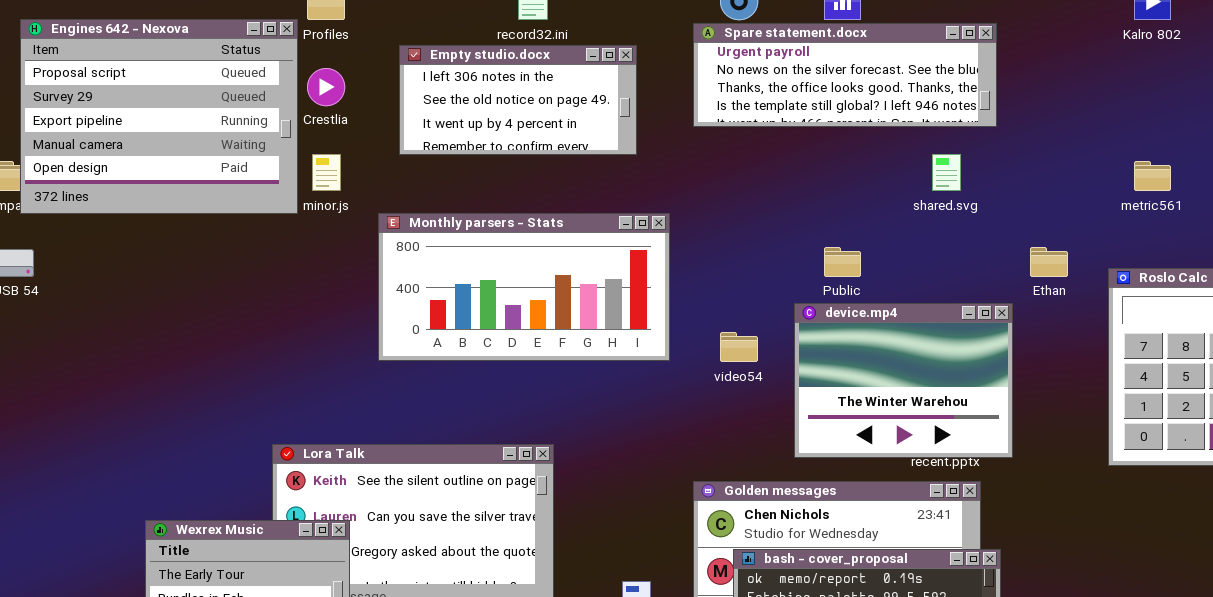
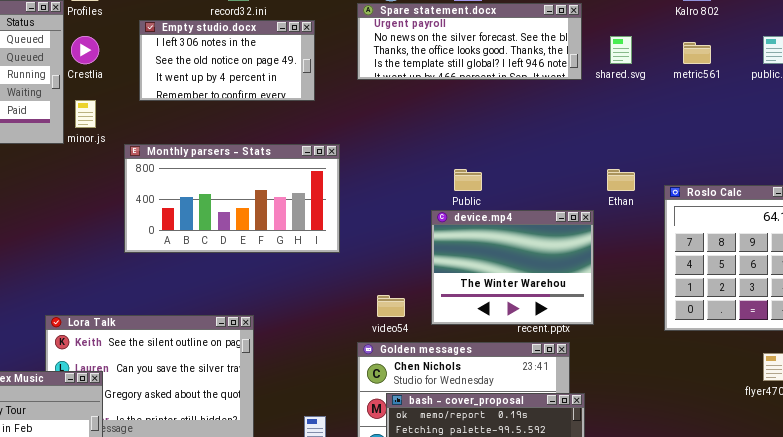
shared.svg: [932,154,961,191] -> [610,36,632,64], moved
metric561: [1134,161,1171,191] -> [683,42,711,64], moved
video54: [720,332,758,362] -> [377,295,405,317], moved

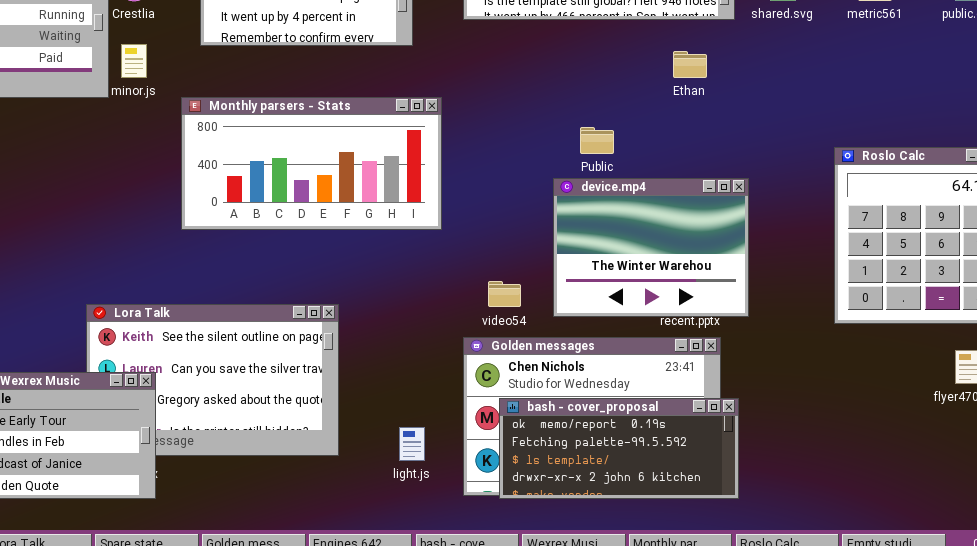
Ethan: [607,169,635,191] -> [673,51,707,78], moved

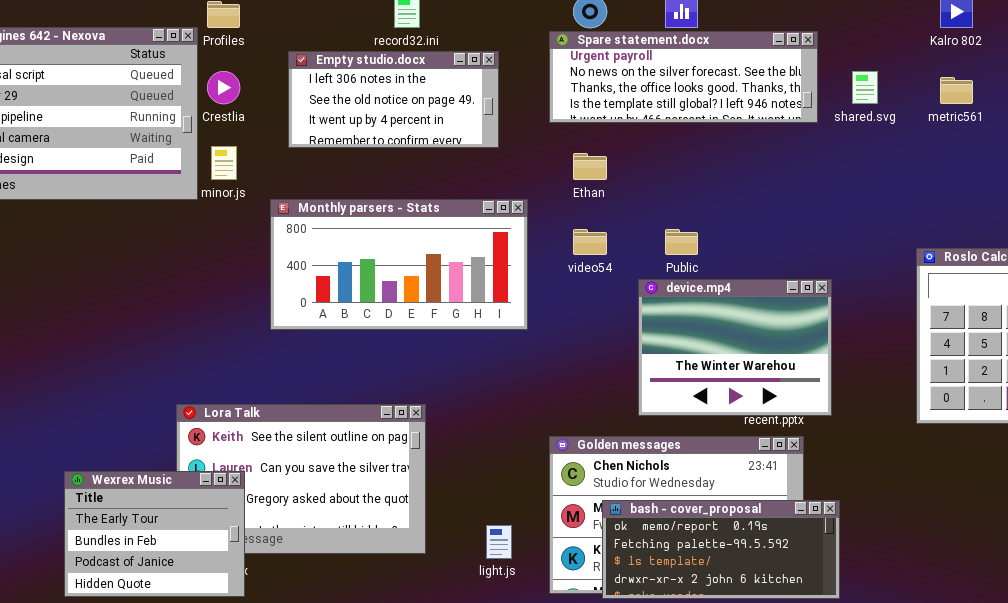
Ethan: [673,51,707,78] -> [573,153,607,180], moved
video54: [488,281,521,307] -> [573,229,607,255], moved
bash - cover_proposal: [499,398,739,499] -> [602,500,840,599], moved

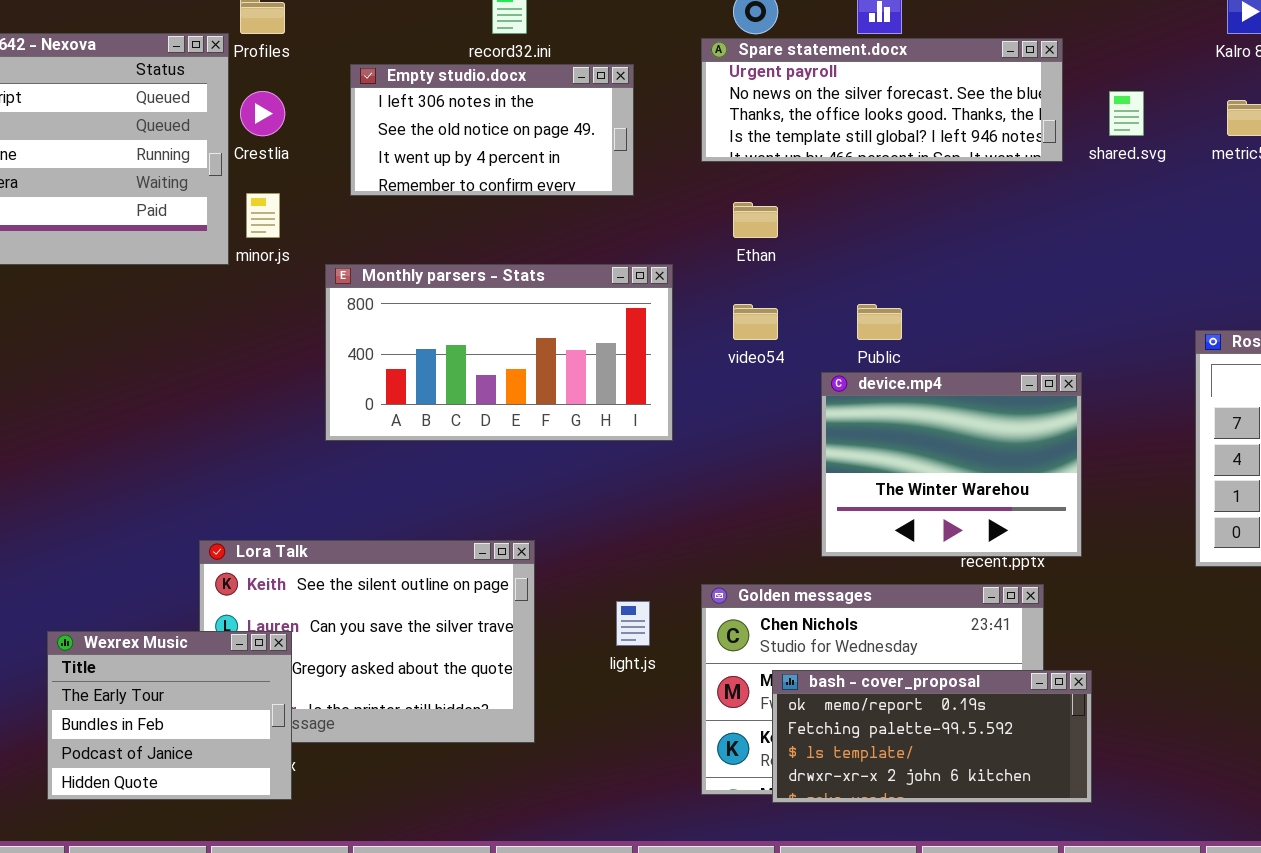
light.js: [486,525,512,559] -> [616,601,650,646], moved

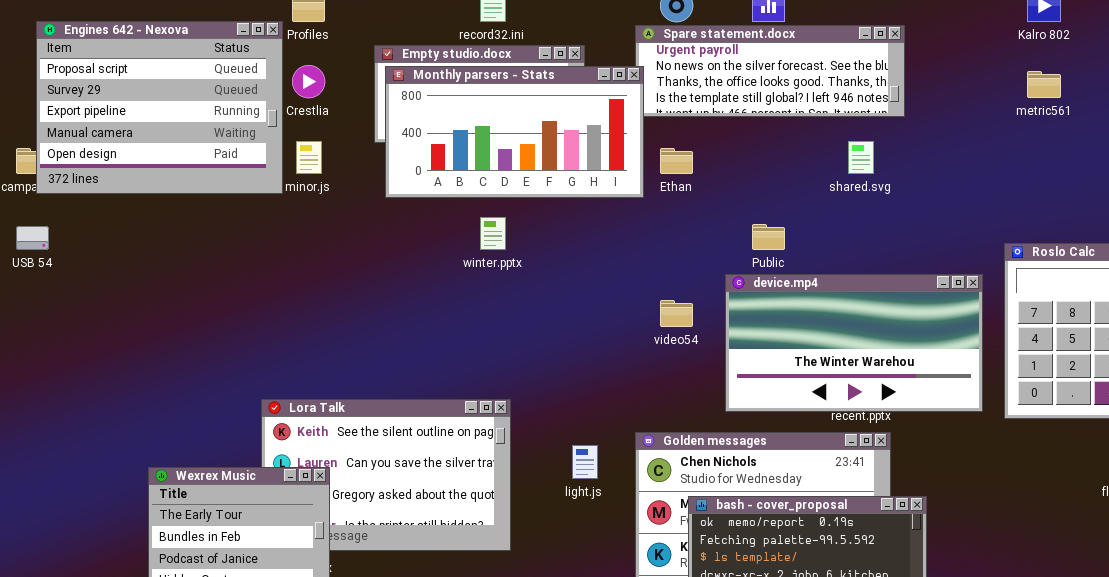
shared.svg: [1109,91,1144,136] -> [848,141,874,174], moved
Monthly parsers - Stats: [325,264,673,441] -> [385,66,644,198], moved
video54: [733,304,778,340] -> [660,300,693,327], moved
device.mp4: [821,372,1082,557] -> [725,274,983,412], resized

